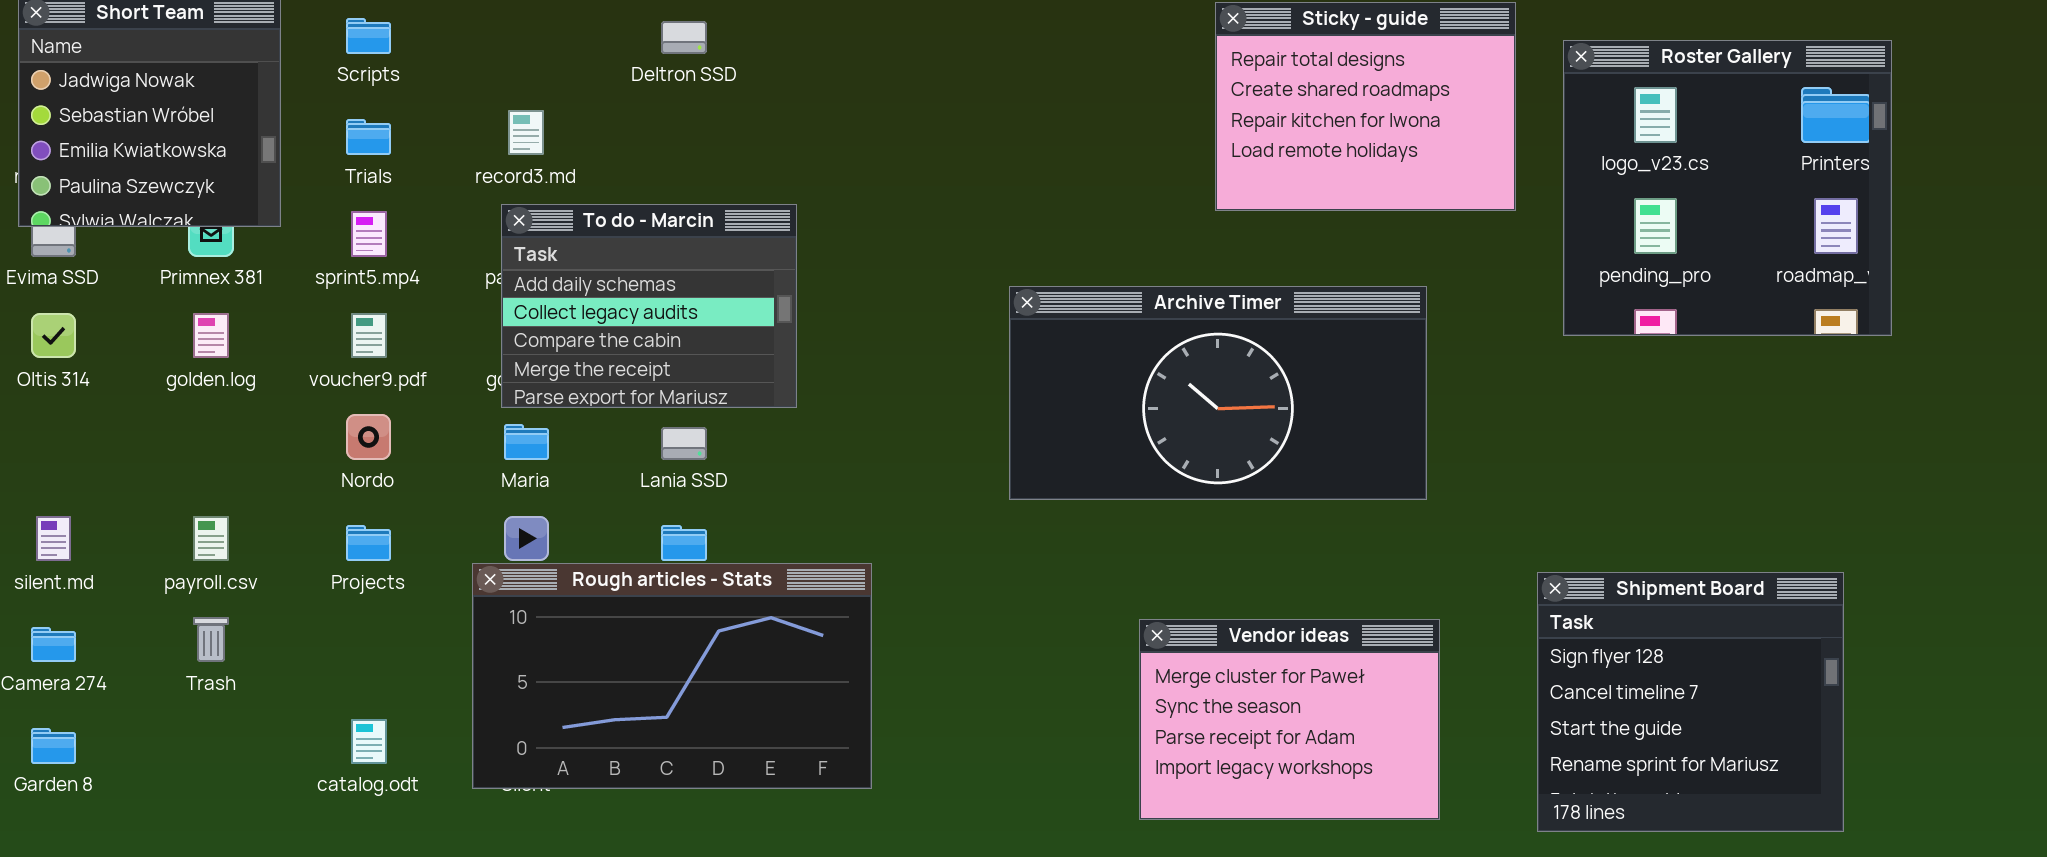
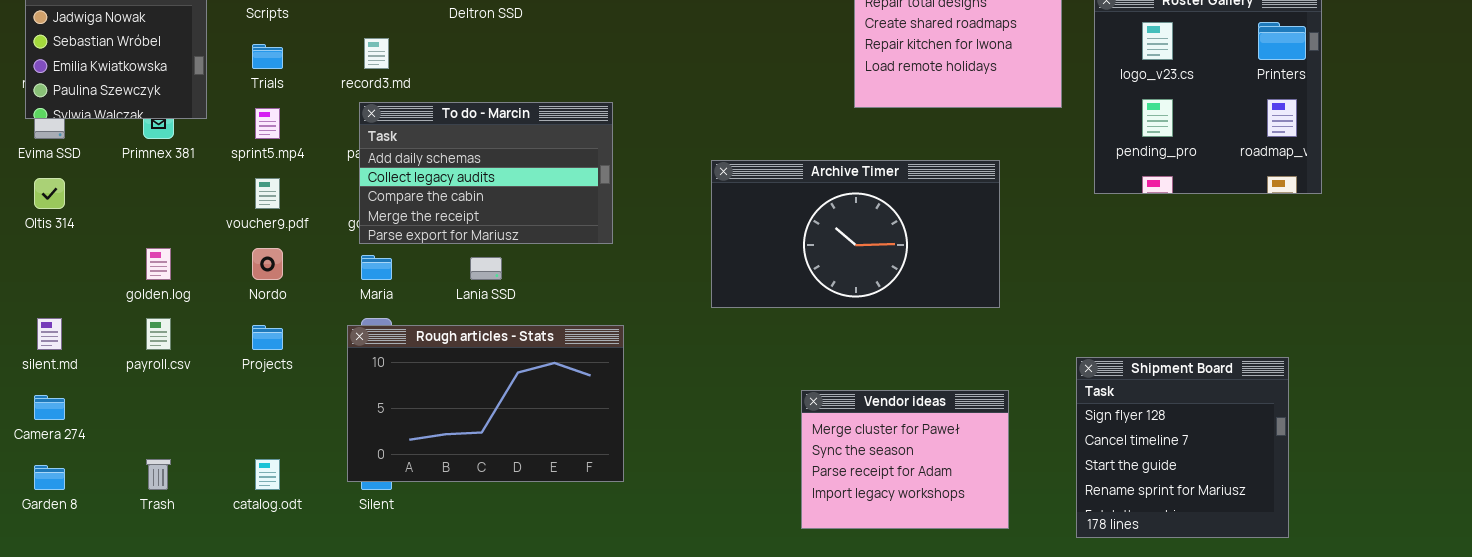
To do - Marcin: [501,204,797,408] -> [359,102,613,244], resized
golden.log: [193,313,229,358] -> [146,248,171,280], moved
Rough articles - Stats: [472,563,872,789] -> [347,325,624,482], moved
Trash: [193,617,229,662] -> [146,459,171,490], moved

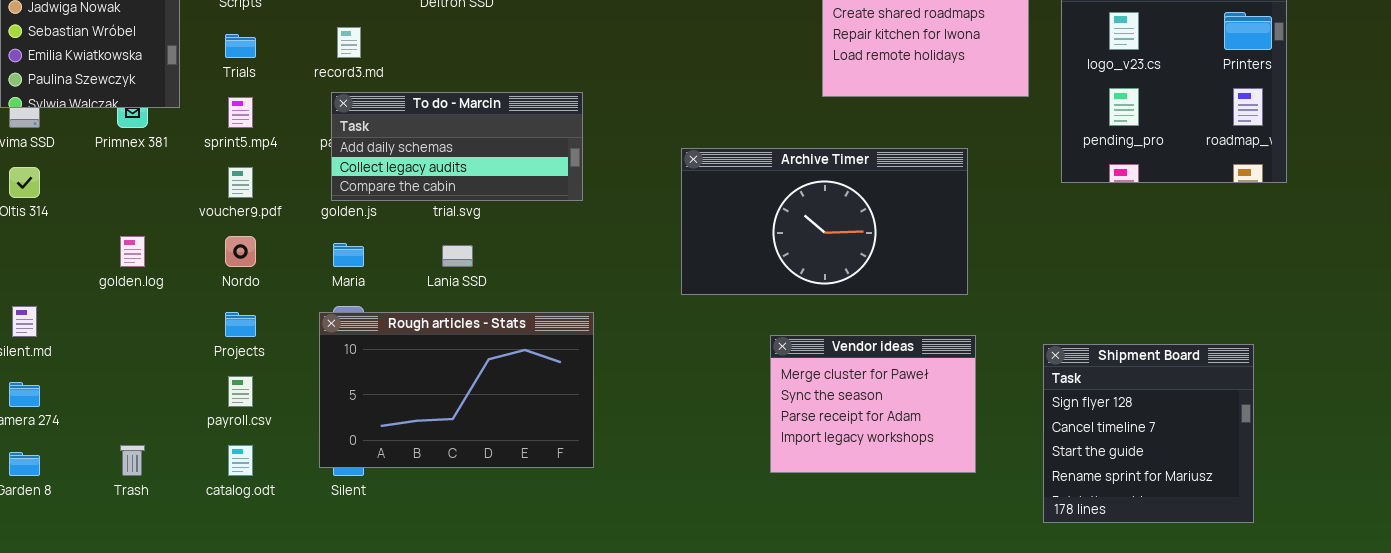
To do - Marcin: [359,102,613,244] -> [331,92,583,201], resized
payroll.csv: [146,318,171,350] -> [228,376,253,407], moved
Vendor ideas: [801,390,1009,529] -> [770,335,976,473], moved

